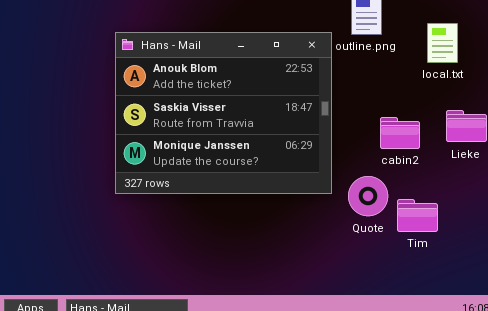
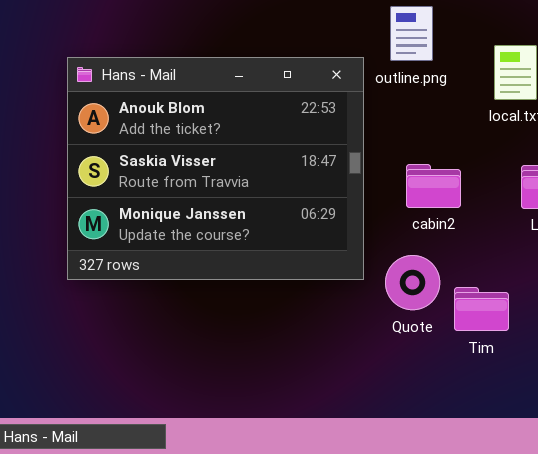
cabin2: [380,117,420,149] -> [406,164,461,208], moved

